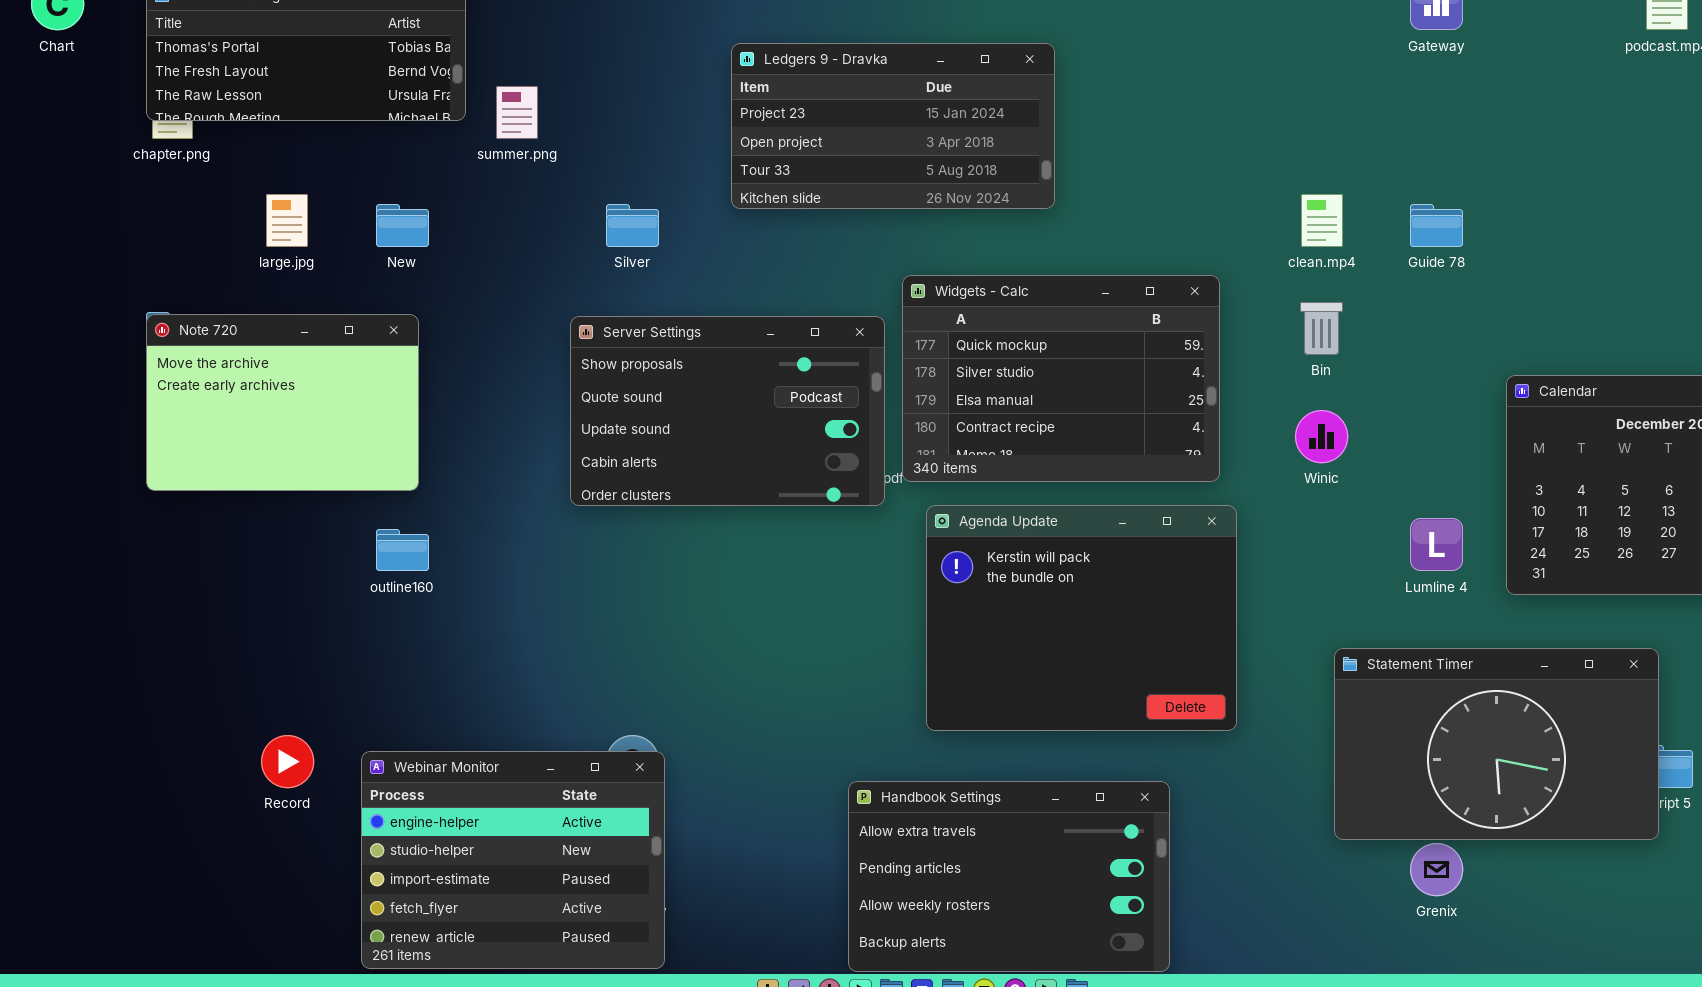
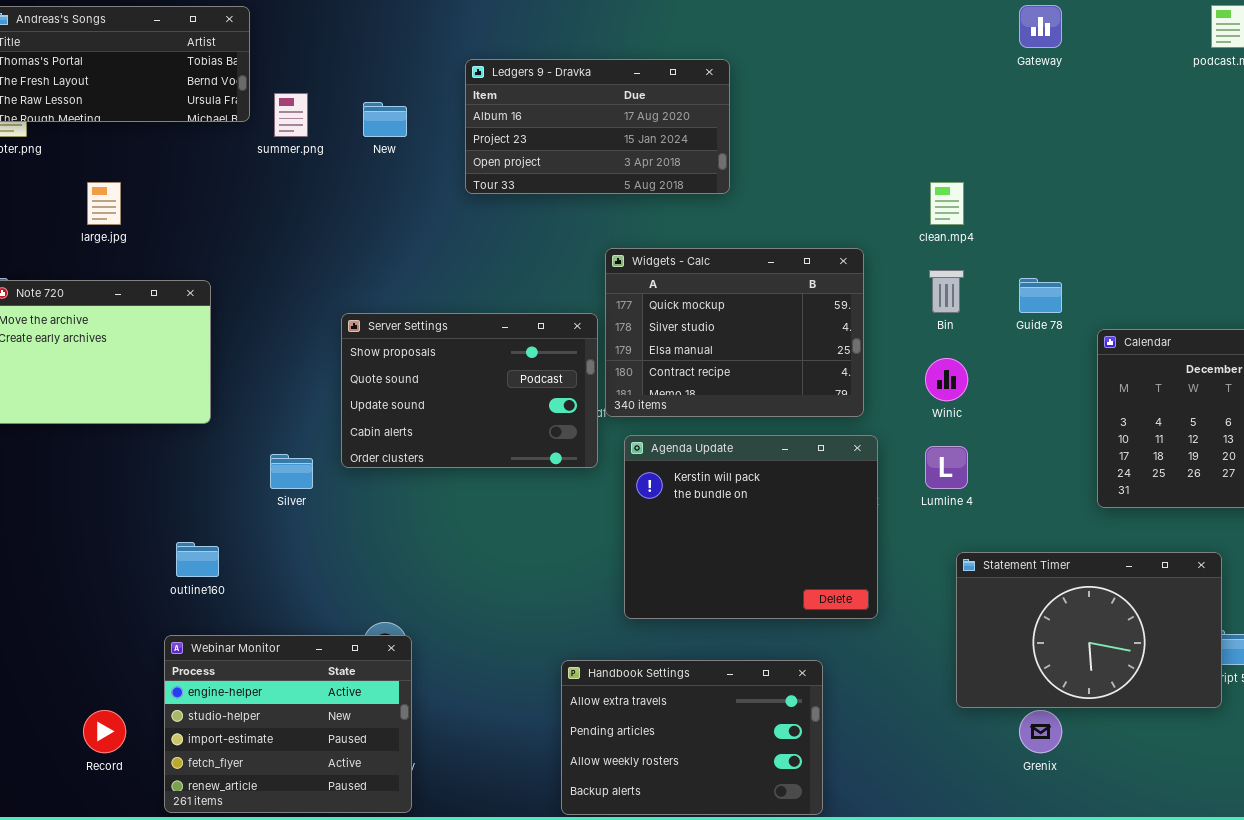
Ledgers 9 - Dravka: [731,43,1055,209] -> [465,59,730,194], scrolled up 1 row
New: [376,204,429,247] -> [363,102,407,137], moved
Silver: [606,204,659,247] -> [270,454,313,489], moved
Guide 78: [1410,204,1463,247] -> [1019,278,1062,313], moved
Server Settings: [570,316,885,506] -> [341,313,598,468], moved
Lumline 4: [1410,518,1463,571] -> [925,446,968,489], moved
outline160: [376,529,429,571] -> [176,542,219,577], moved
Record: [261,735,314,788] -> [83,710,126,753], moved

